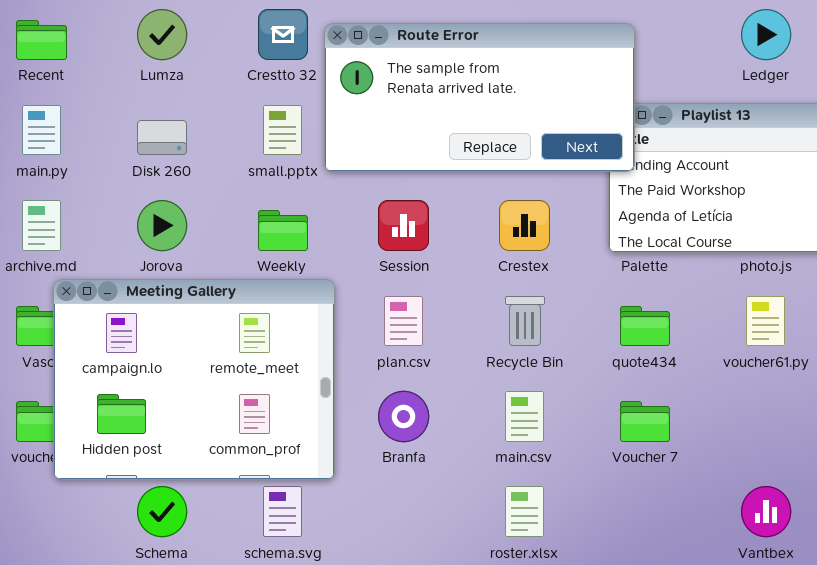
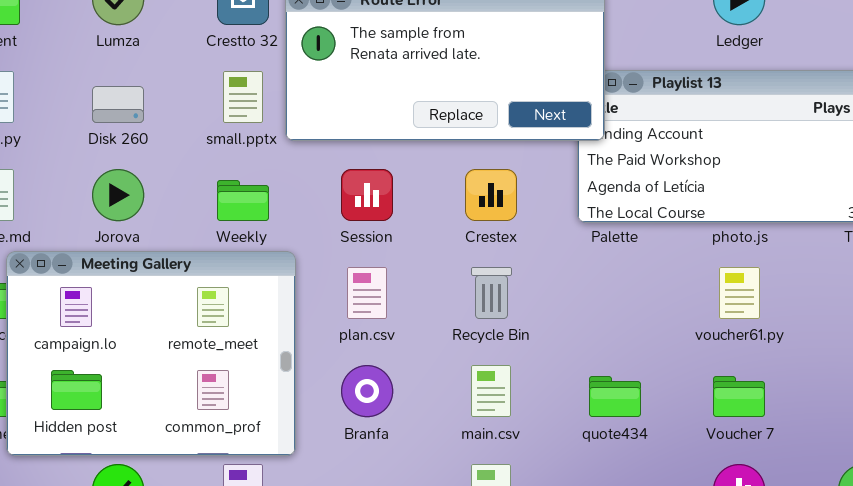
quote434: [620,306,670,346] -> [589,376,641,417], moved
Voucher 7: [620,401,670,442] -> [713,376,765,417], moved

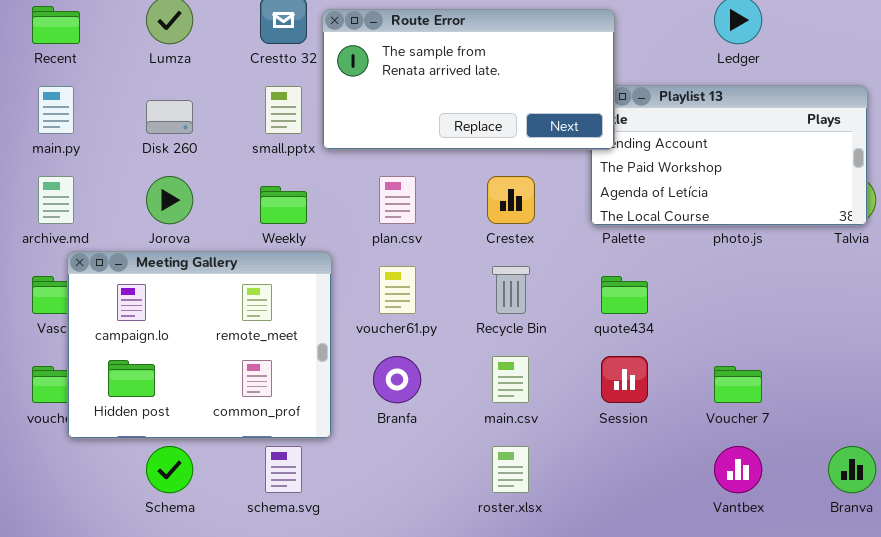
Session: [341,169,393,221] -> [601,356,648,403], moved
plan.csv: [347,267,387,319] -> [379,176,416,224], moved
voucher61.py: [719,267,760,319] -> [379,266,416,314], moved
quote434: [589,376,641,417] -> [601,276,648,314], moved

